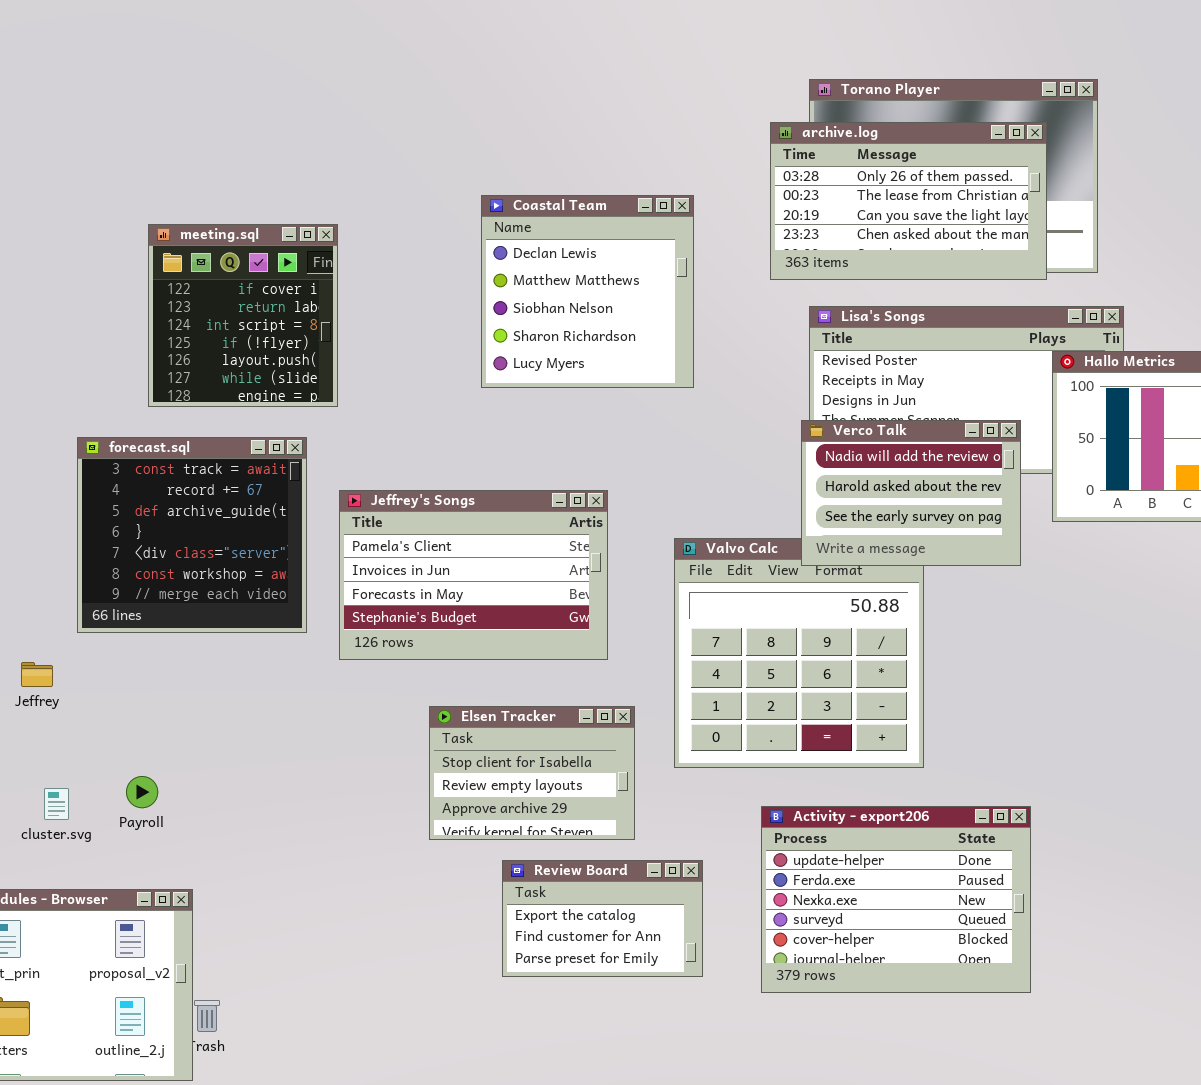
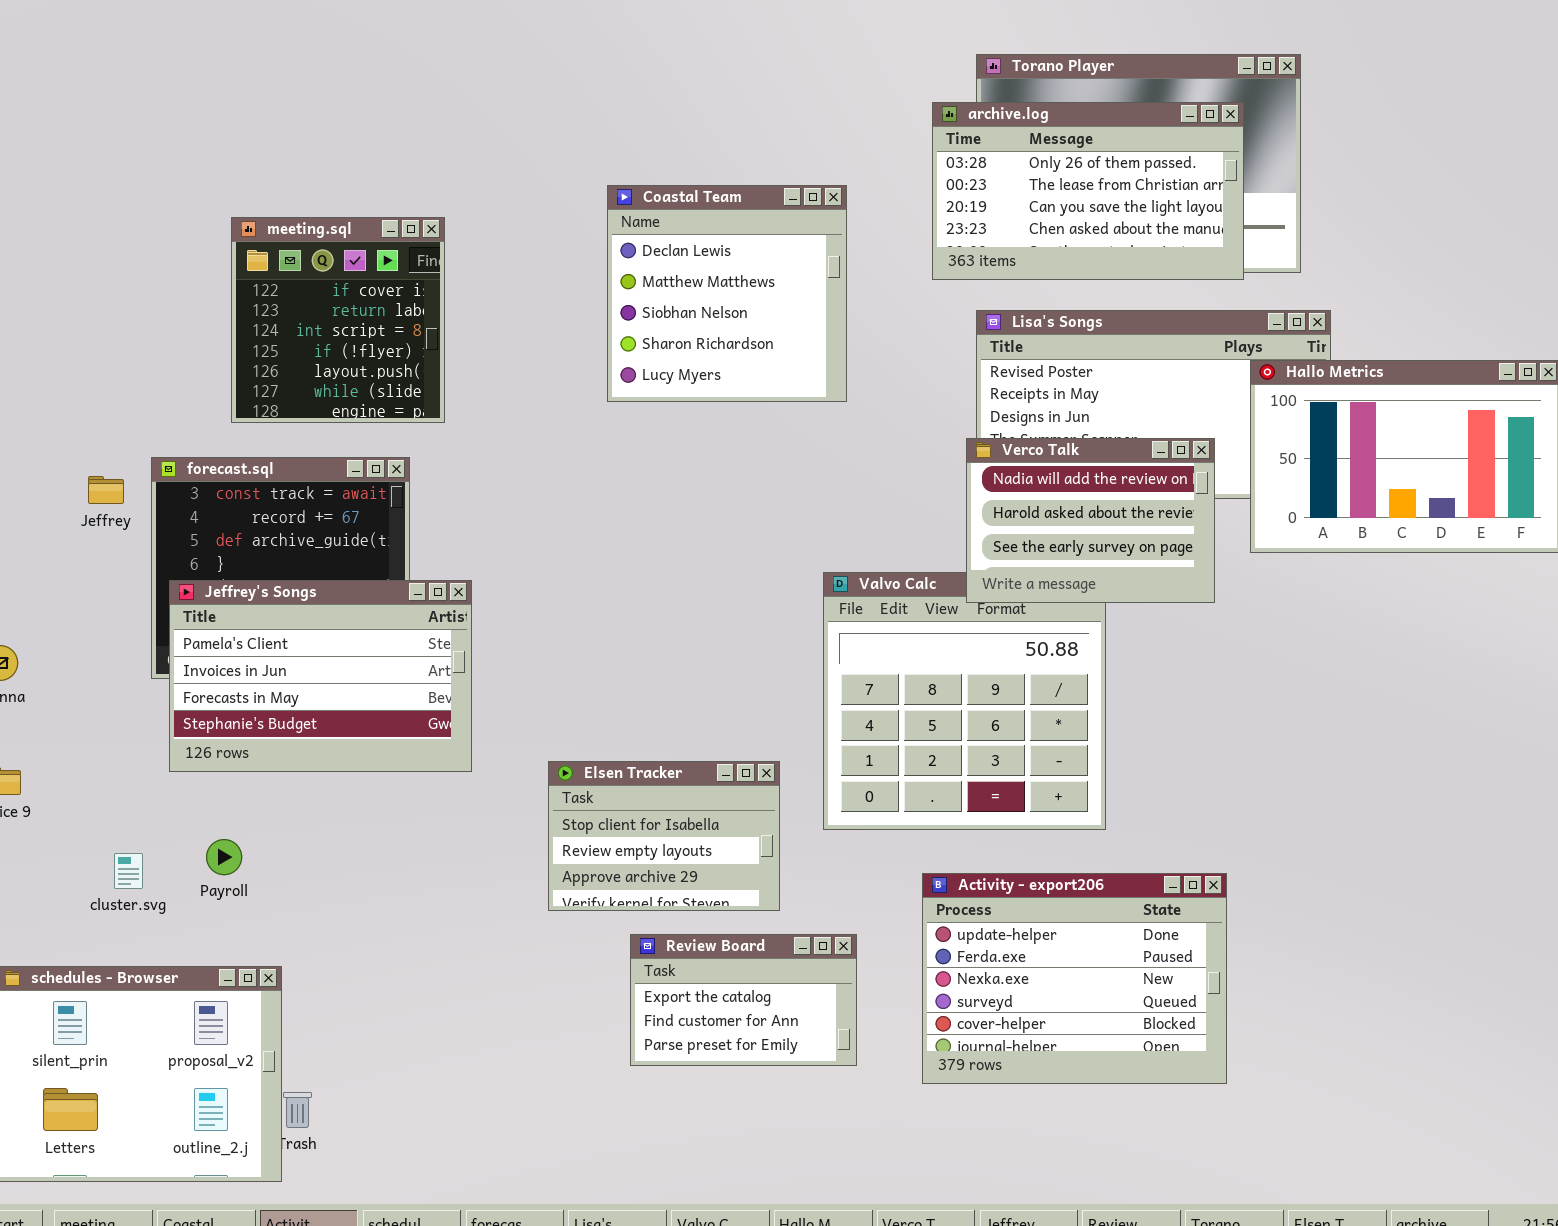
Jeffrey's Songs: [339,490,608,660] -> [169,580,472,772], moved
Jeffrey: [21,662,53,687] -> [88,476,124,504], moved

